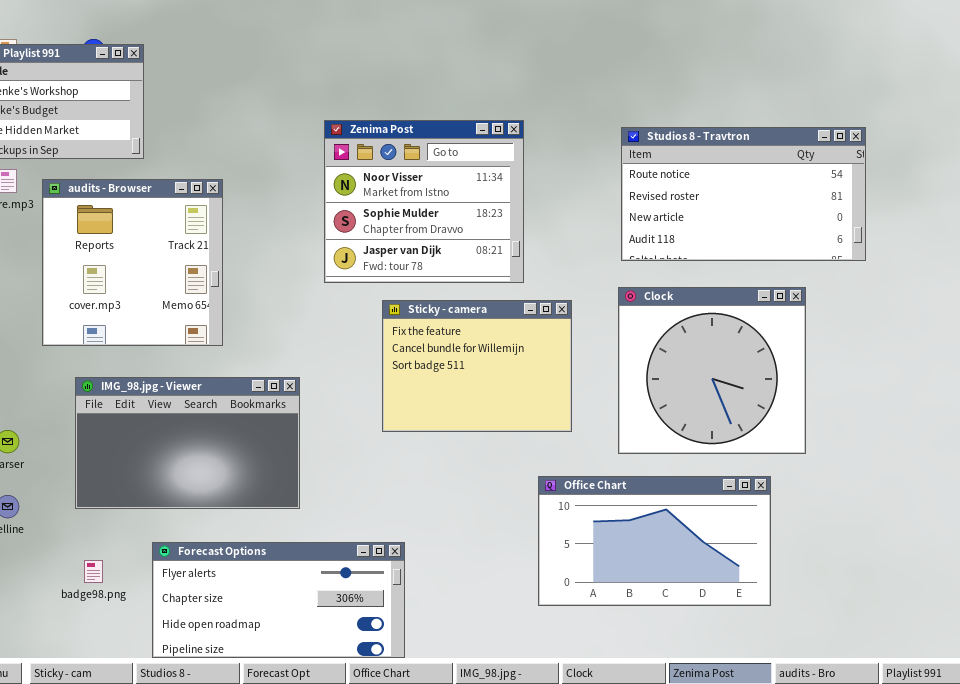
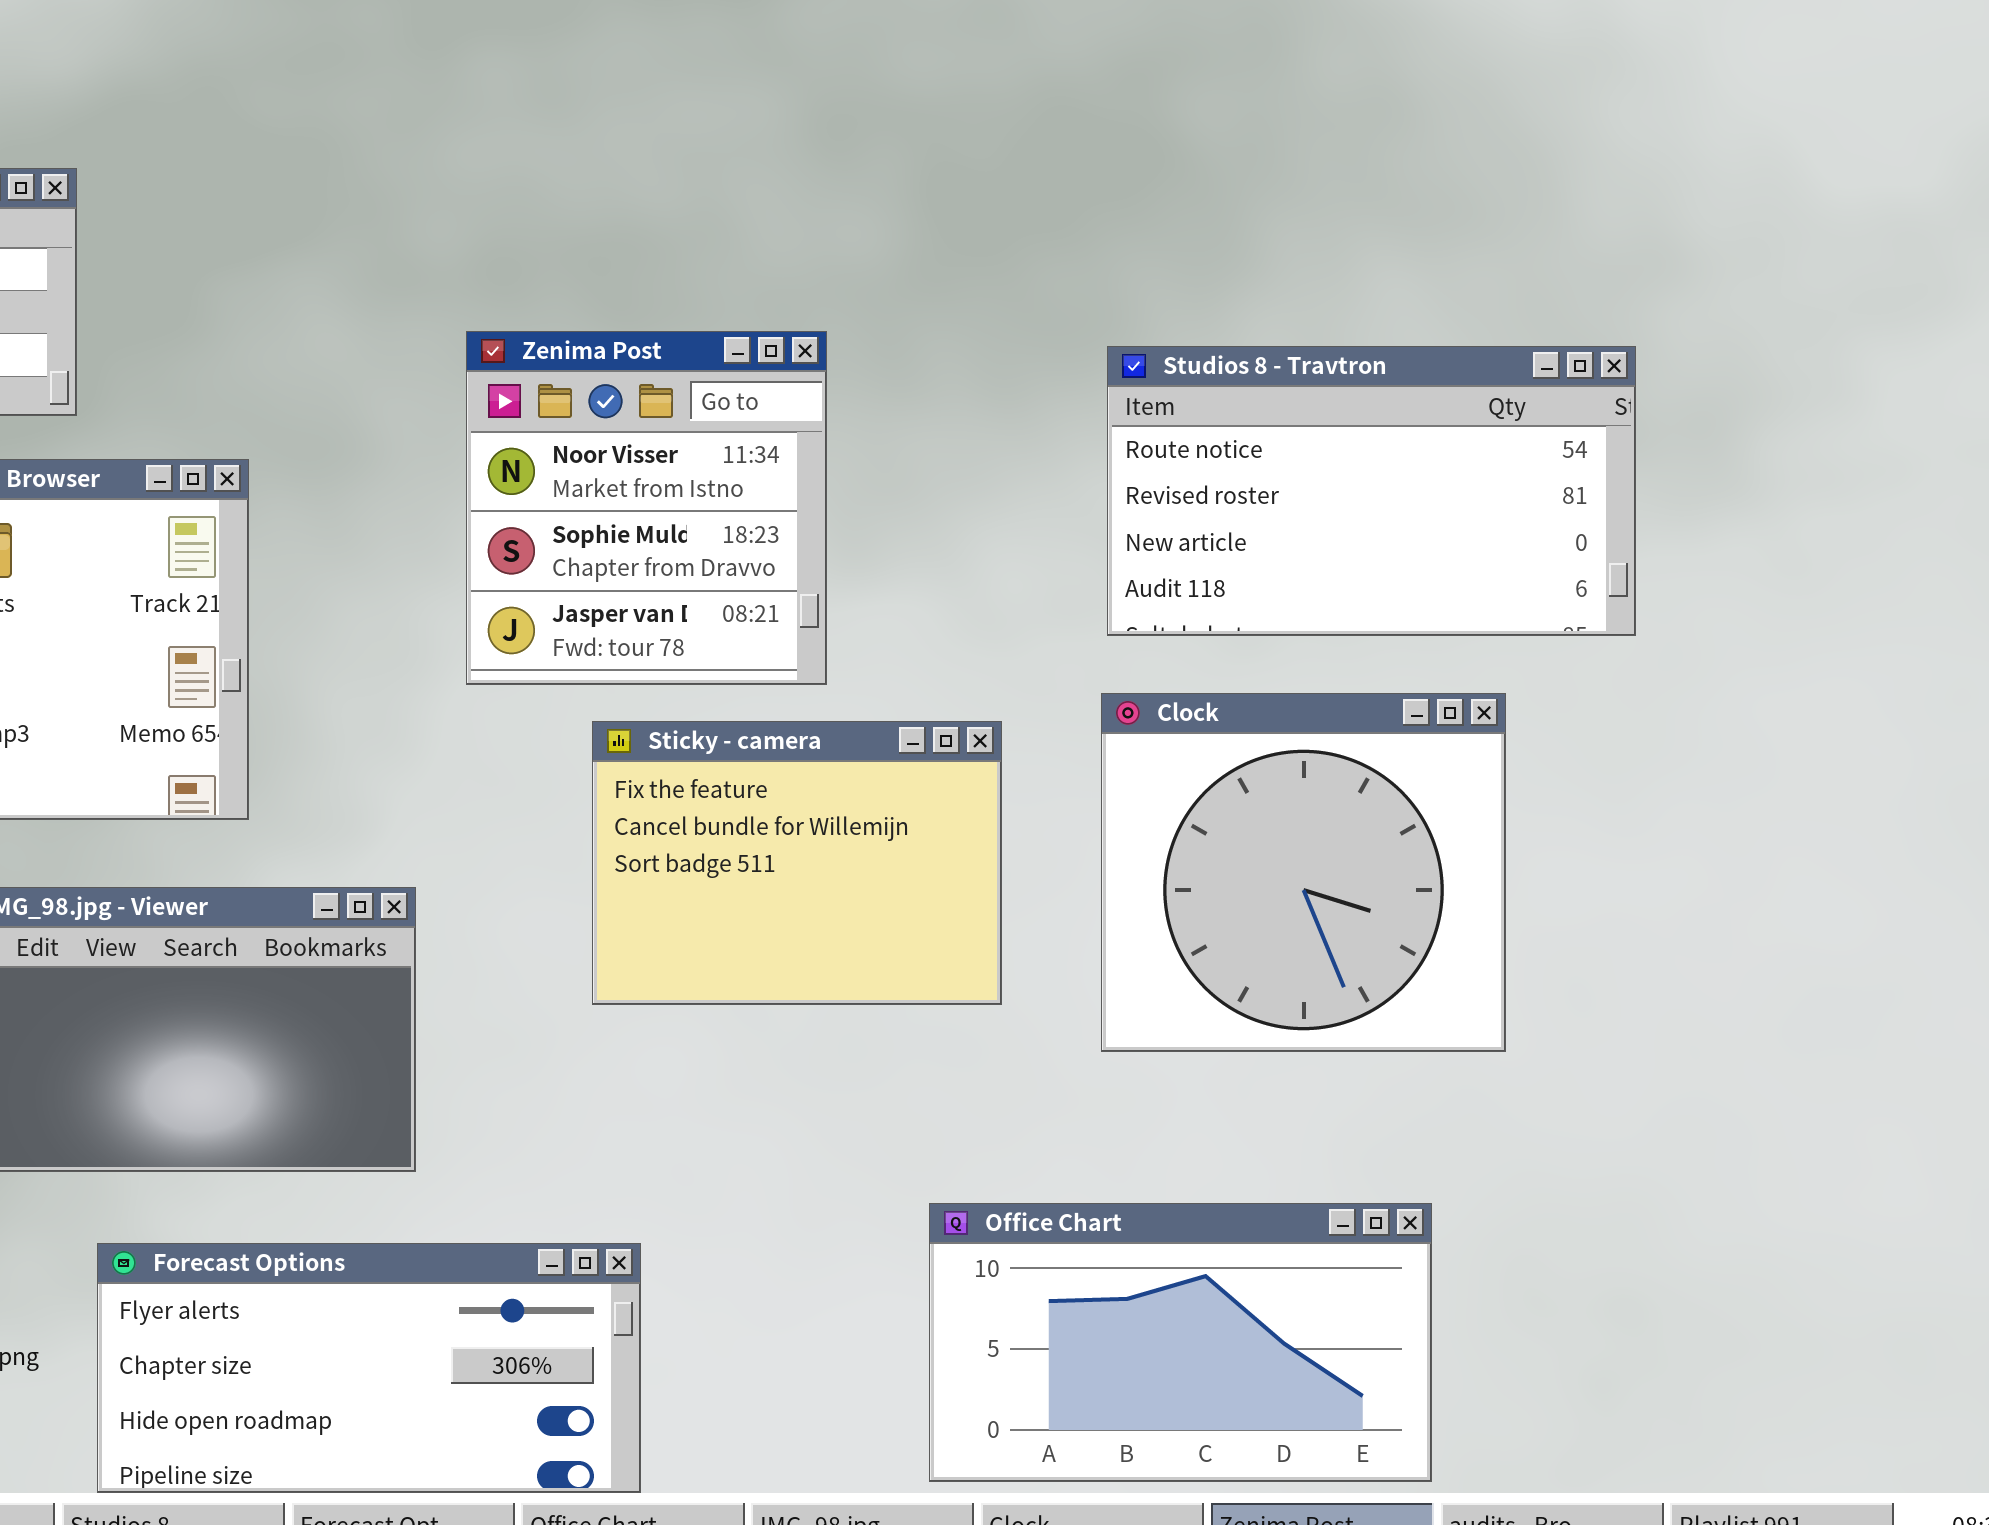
Zenima Post: [324,120,524,283] -> [466,331,827,685], resized
Office Chart: [538,476,771,606] -> [929,1203,1432,1482], moved

